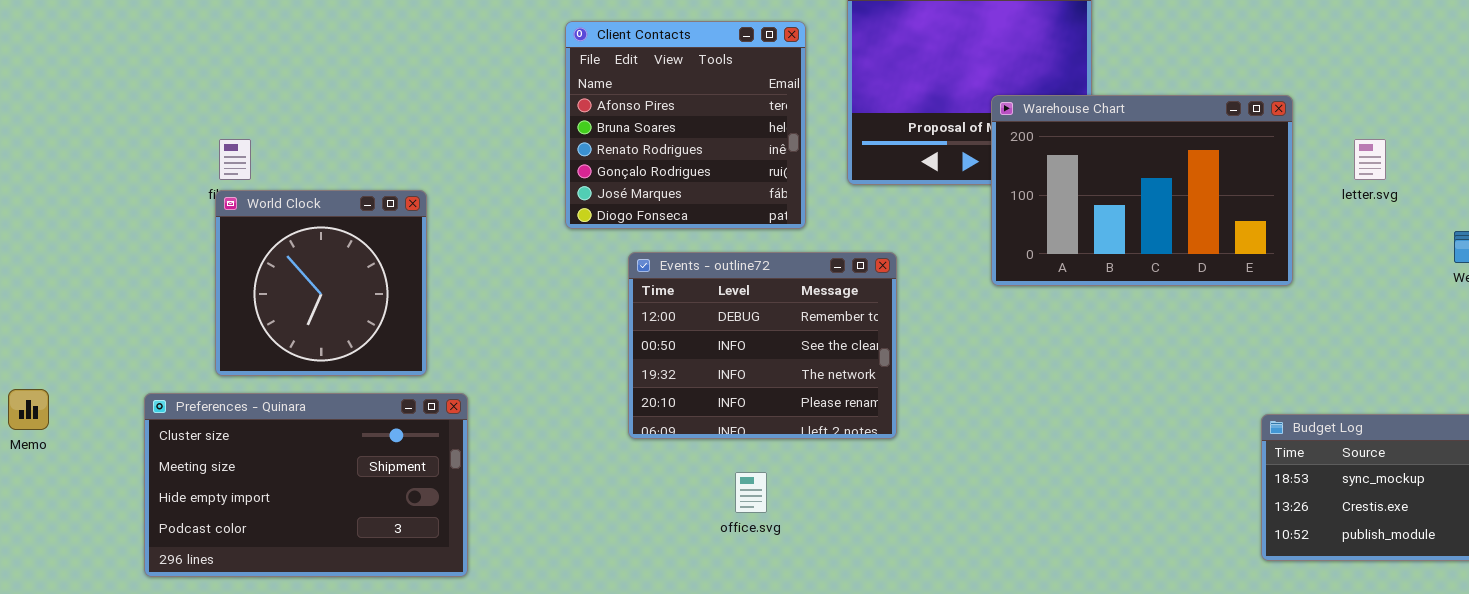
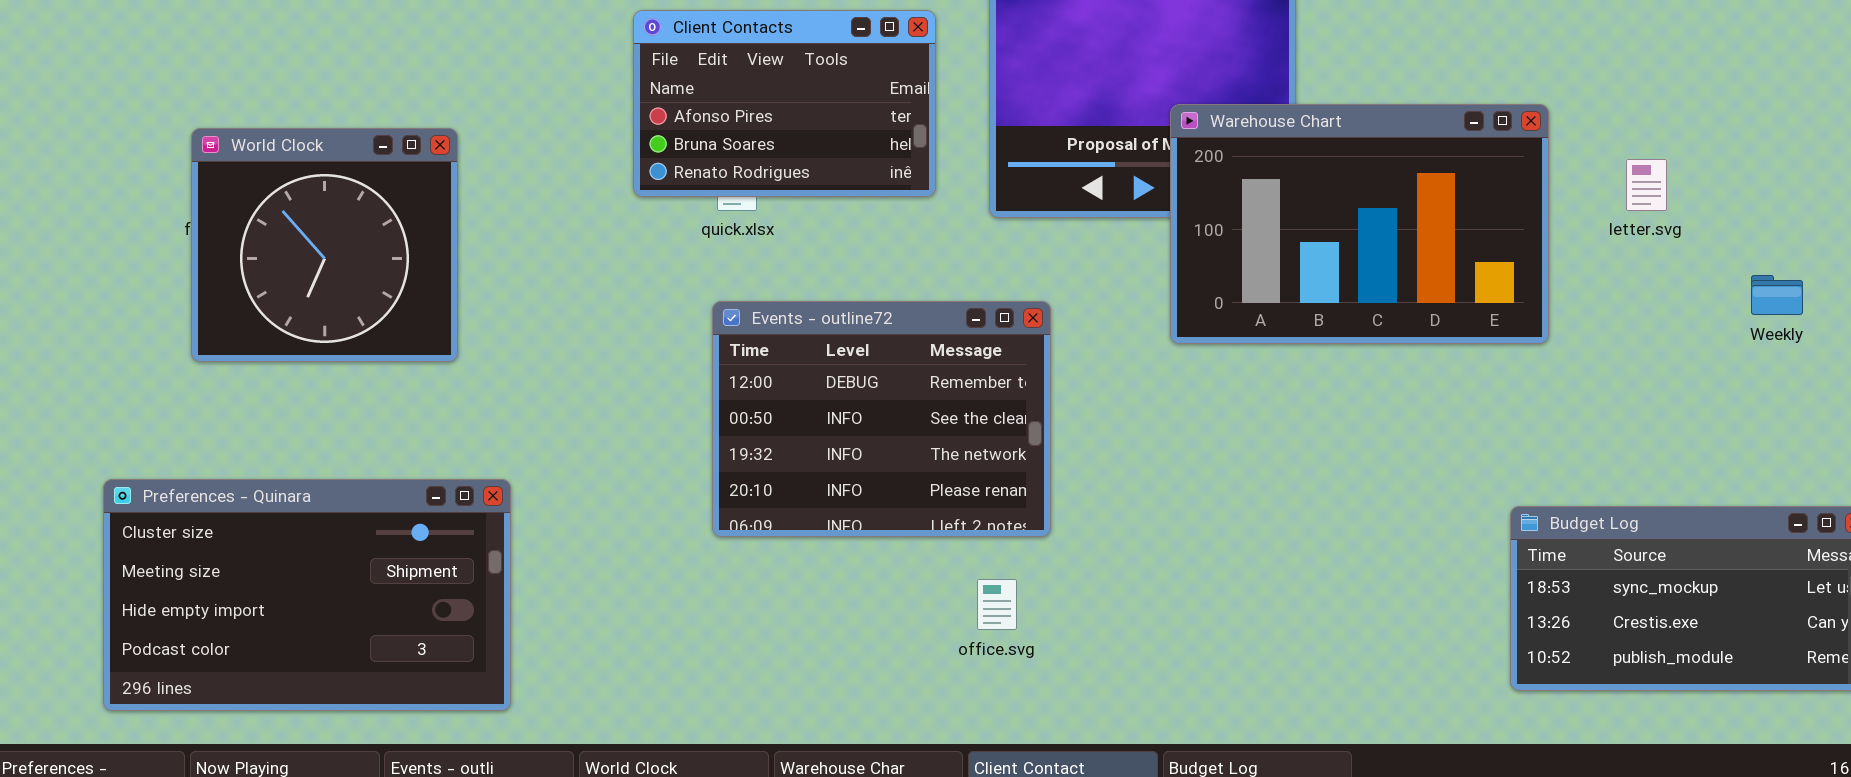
Client Contacts: [565,21,806,229] -> [633,10,936,197], resized
World Clock: [215,190,427,376] -> [191,128,458,362], moved
office.svg: [735,472,767,513] -> [977,579,1017,630], moved

